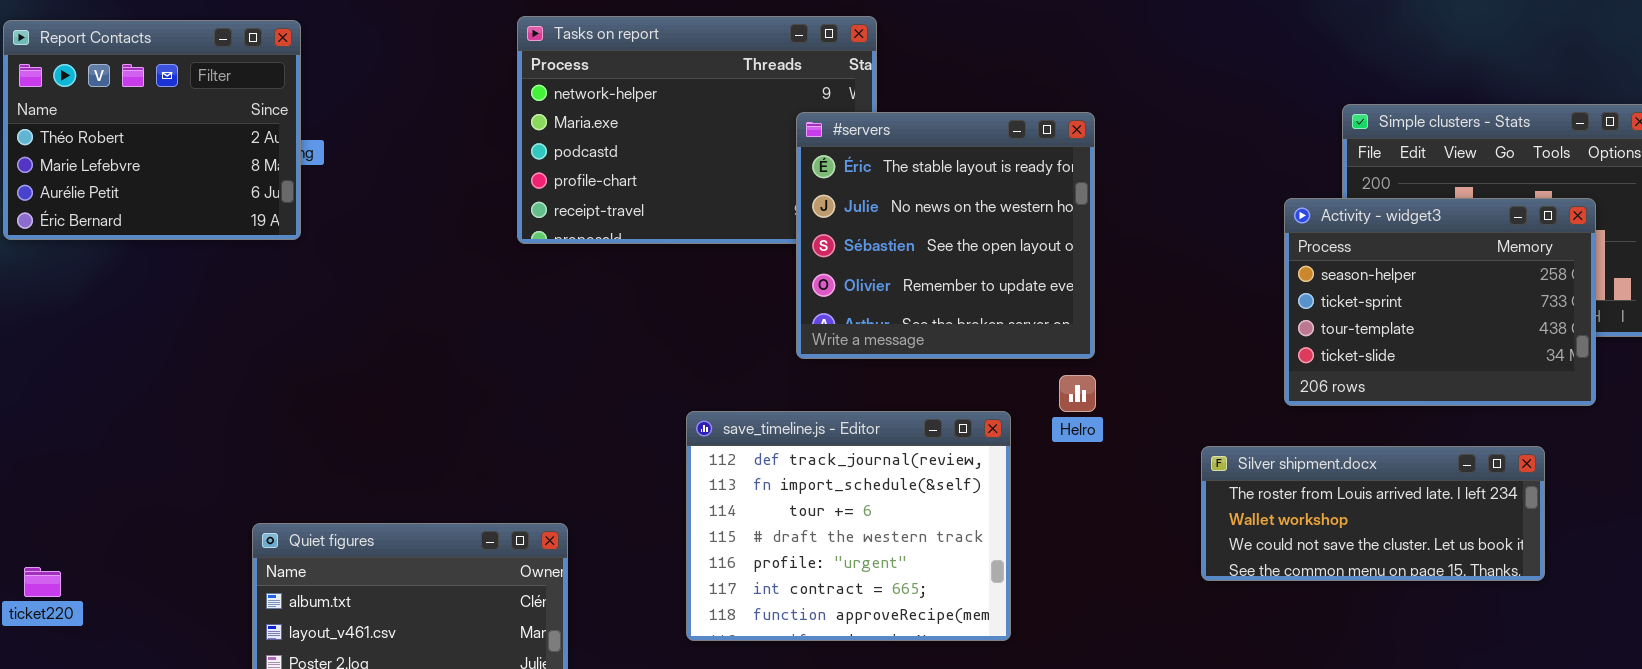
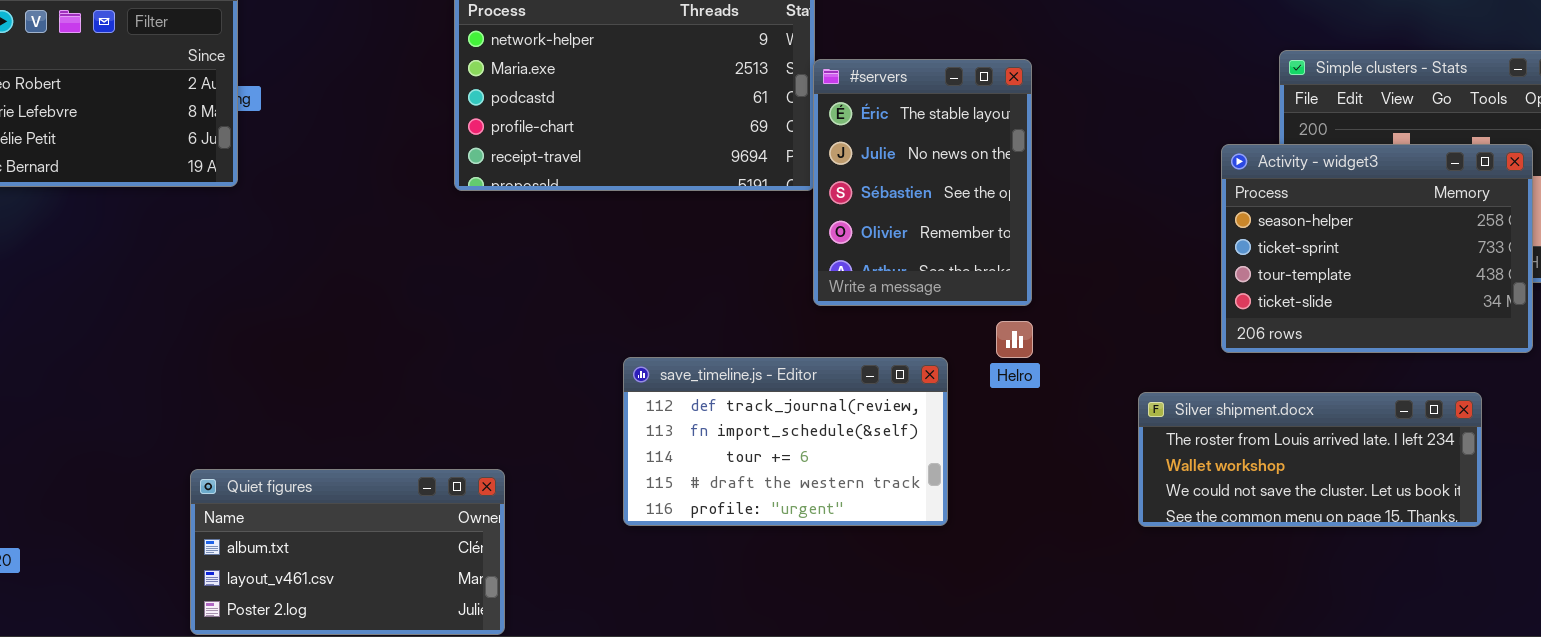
#servers: [796,112,1095,359] -> [813,59,1032,306], resized
save_timeline.js - Editor: [686,411,1011,641] -> [623,357,948,526], resized

